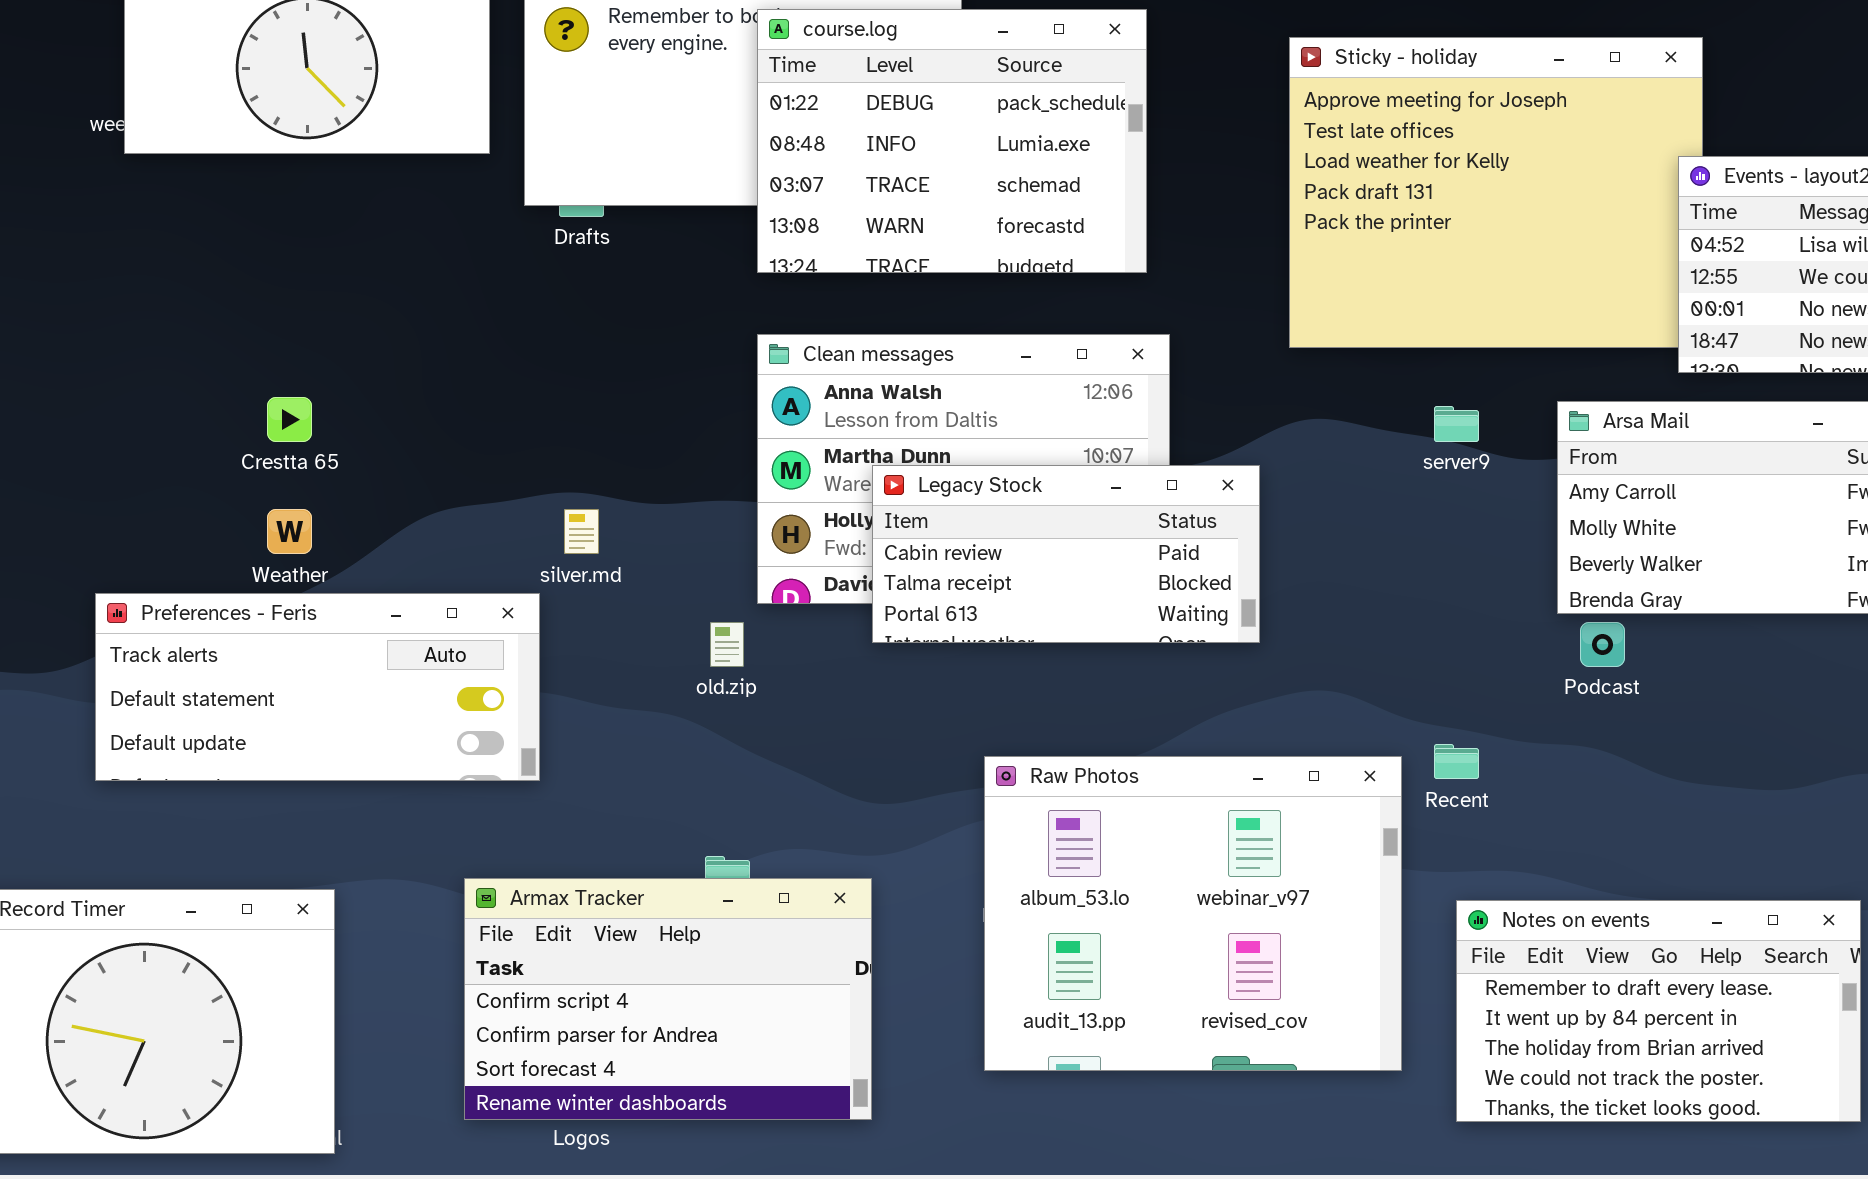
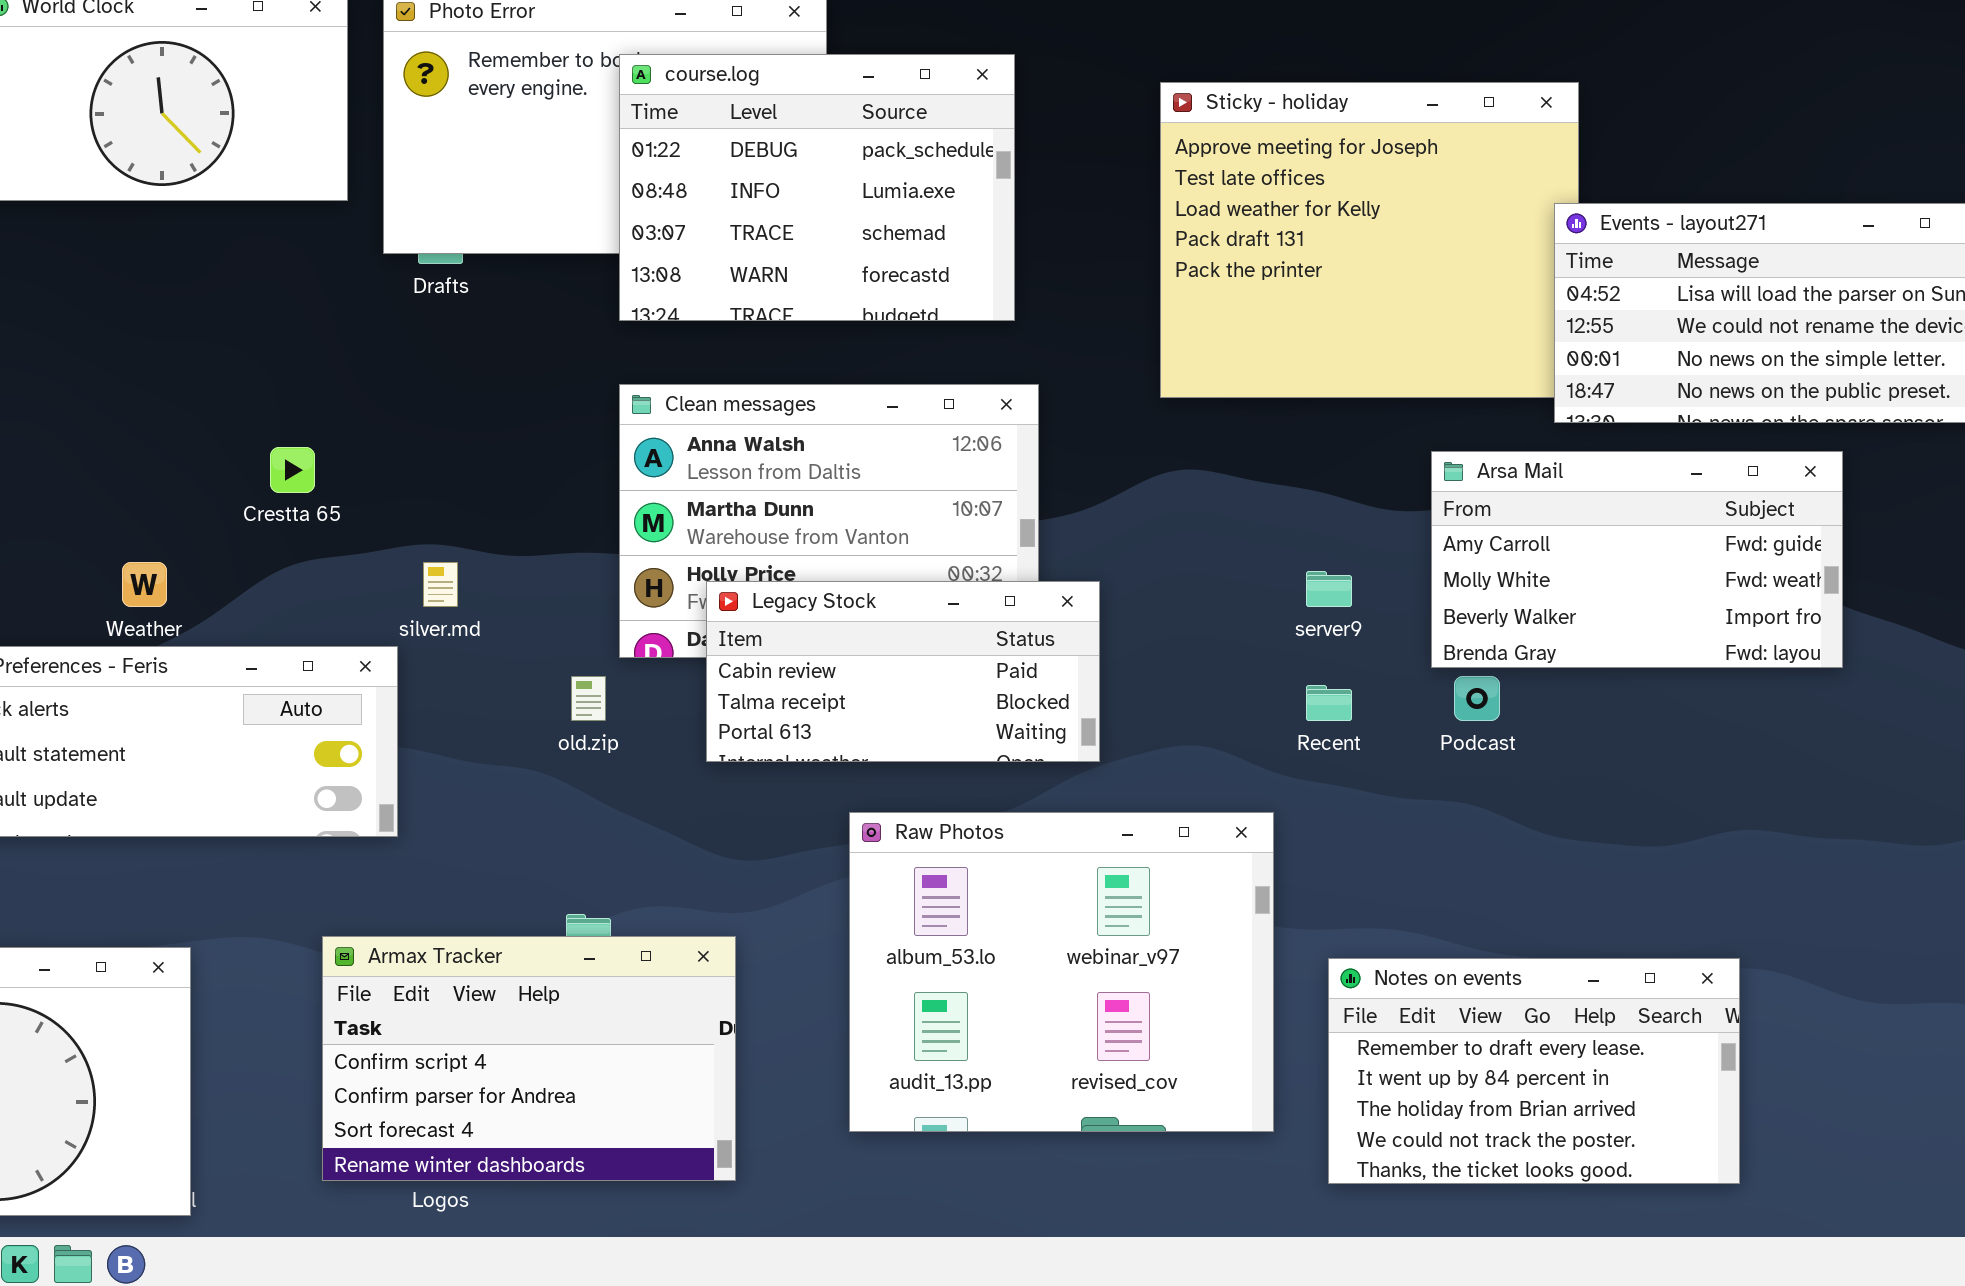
Crestta 65: [267,397,312,442] -> [270,447,315,493], moved
server9: [1434,406,1479,442] -> [1306,571,1352,607], moved
Legacy Stock: [872,465,1260,643] -> [706,581,1100,762], moved
Recent: [1434,744,1479,779] -> [1306,685,1352,721], moved

